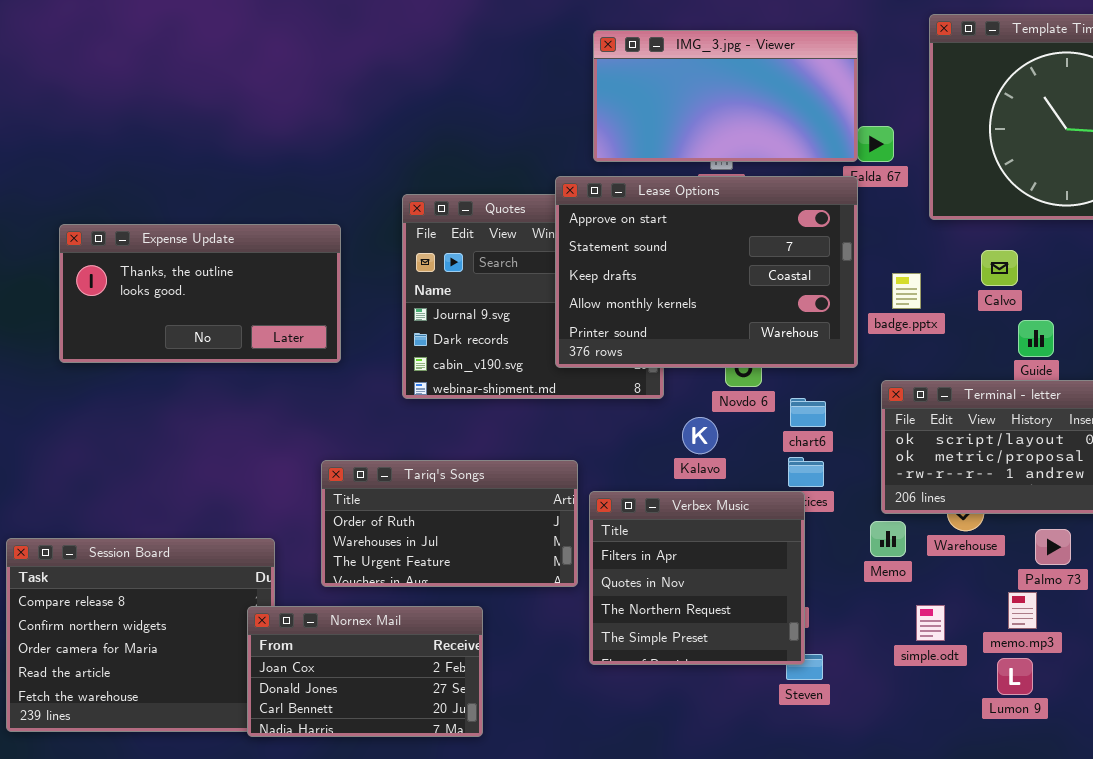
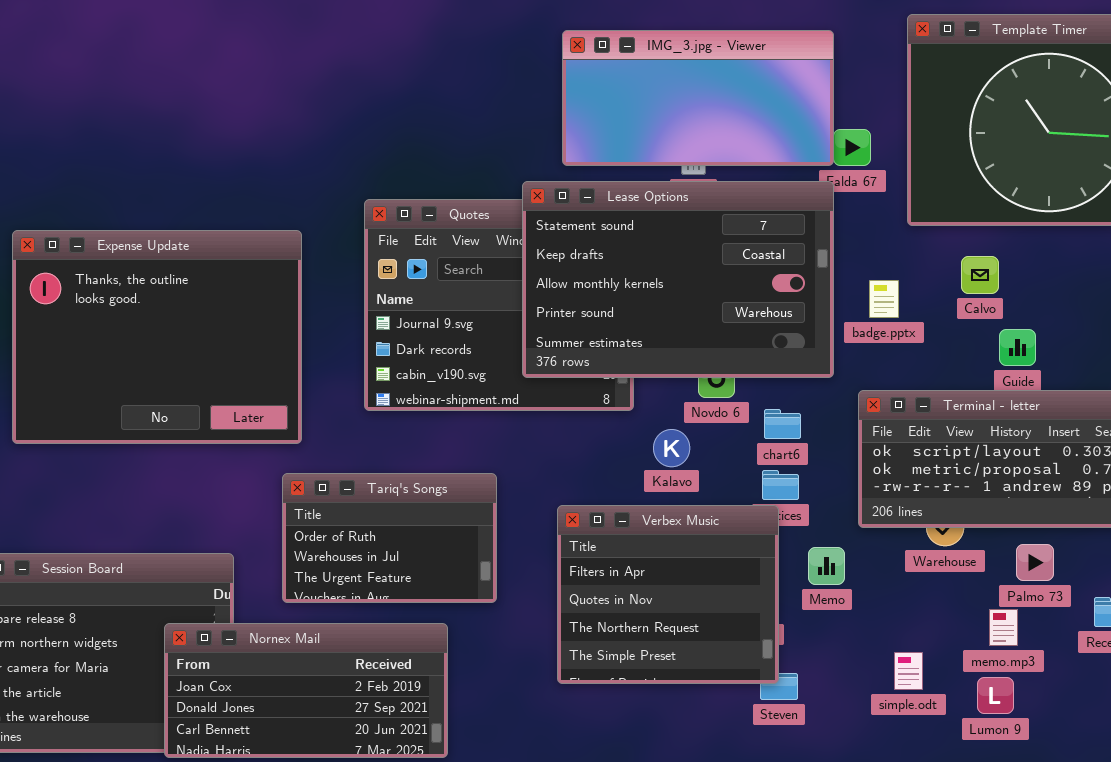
Lease Options: [555,176,858,368] -> [522,181,834,378], scrolled down 1 row
Expense Update: [59,224,341,363] -> [12,230,302,444], resized
Tariq's Songs: [321,460,578,587] -> [282,473,497,603], resized
Memo: [870,521,906,557] -> [808,547,845,585], moved
simple.odt: [916,605,945,641] -> [894,652,923,690], moved
Nornex Mail: [247,606,483,737] -> [164,623,448,758], resized

